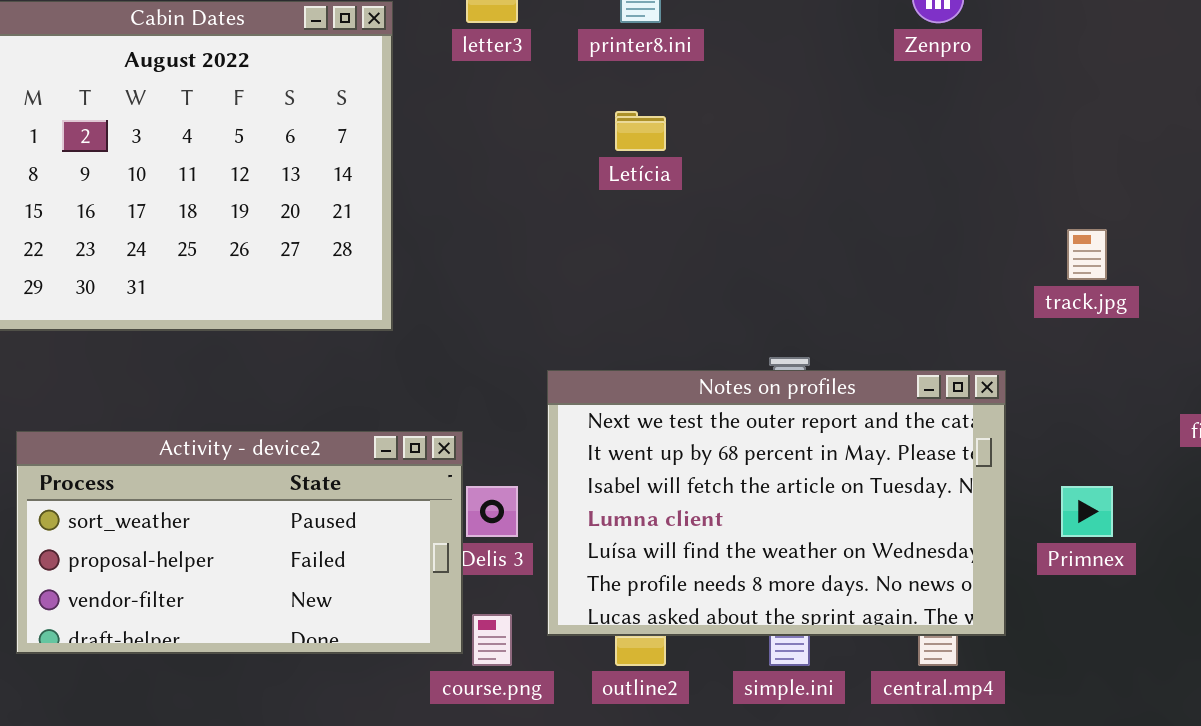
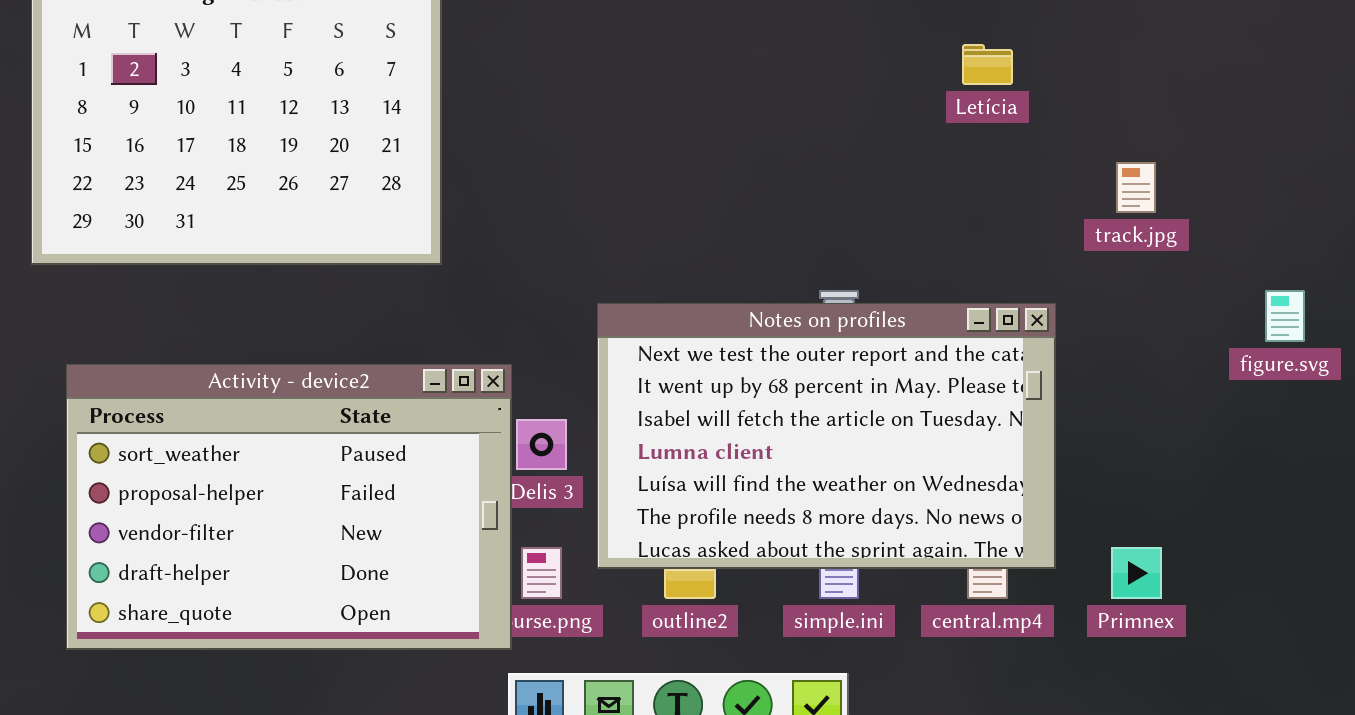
Letícia: [615,111,666,151] -> [962,44,1013,85], moved
Activity - device2: [16,431,463,654] -> [66,364,512,650], resized
Primnex: [1061,486,1113,537] -> [1111,547,1162,599], moved

